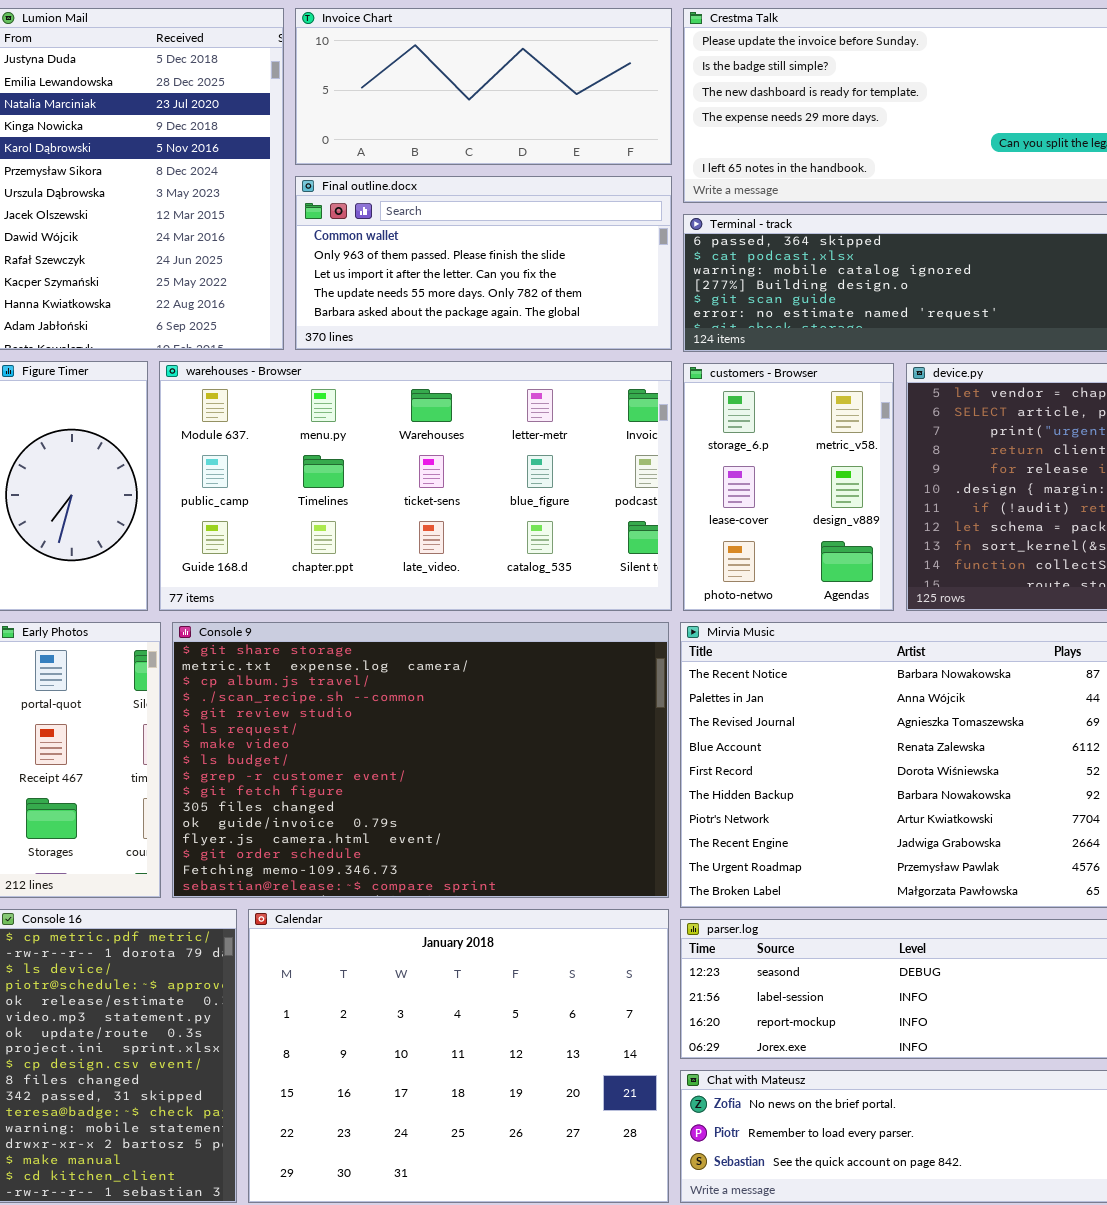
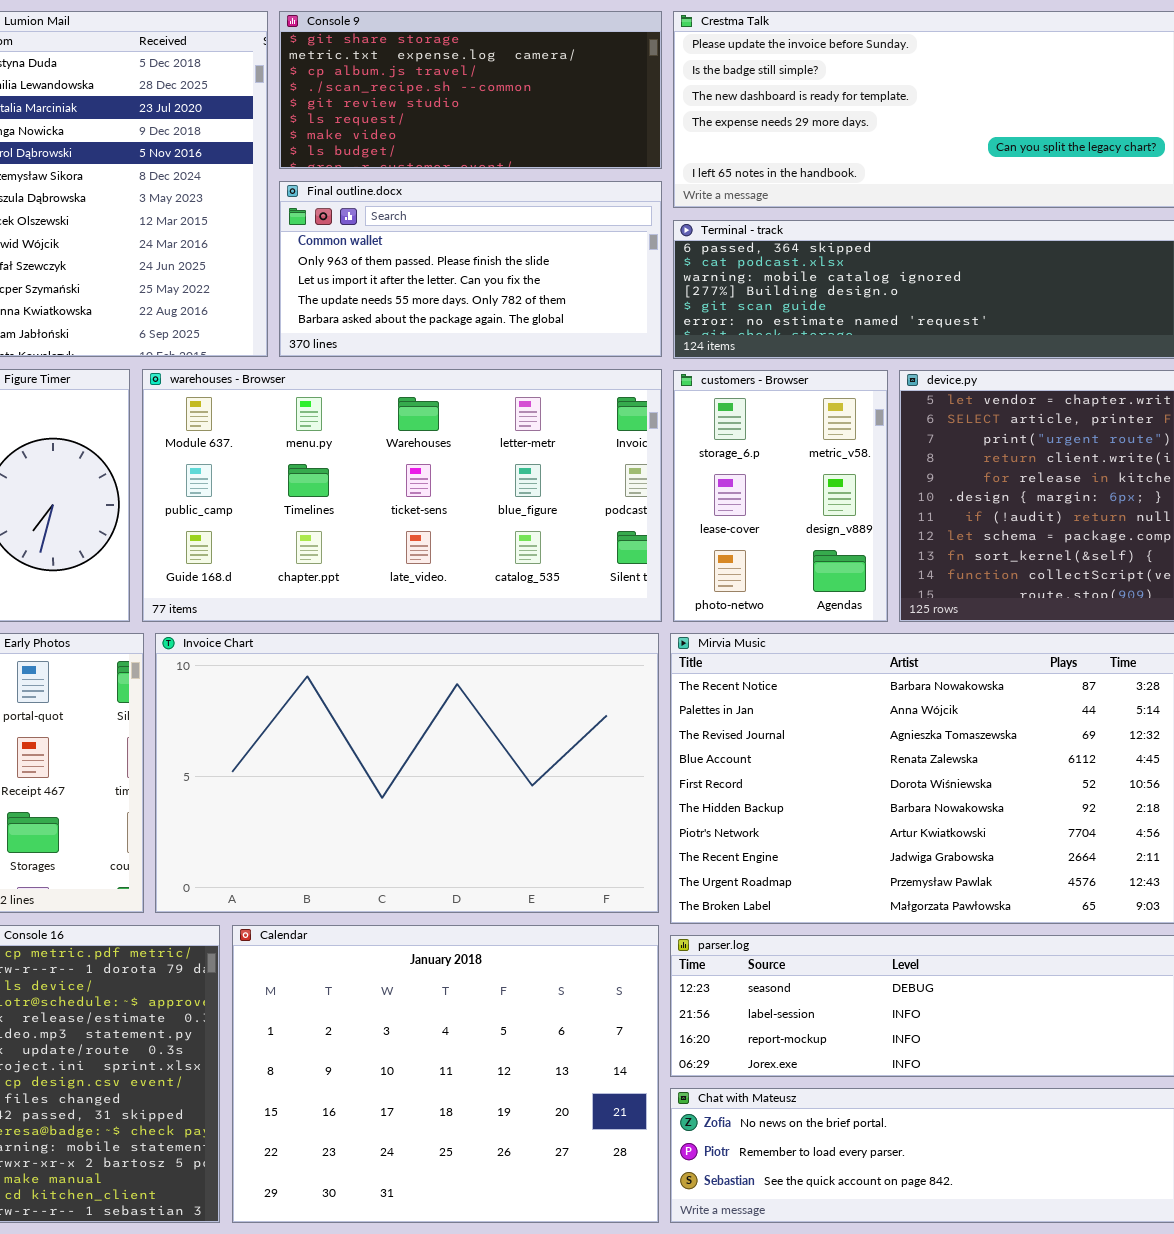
Invoice Chart: [295,8,672,165] -> [155,633,659,913], moved, resized
Console 9: [172,622,669,898] -> [279,11,662,169], moved, resized

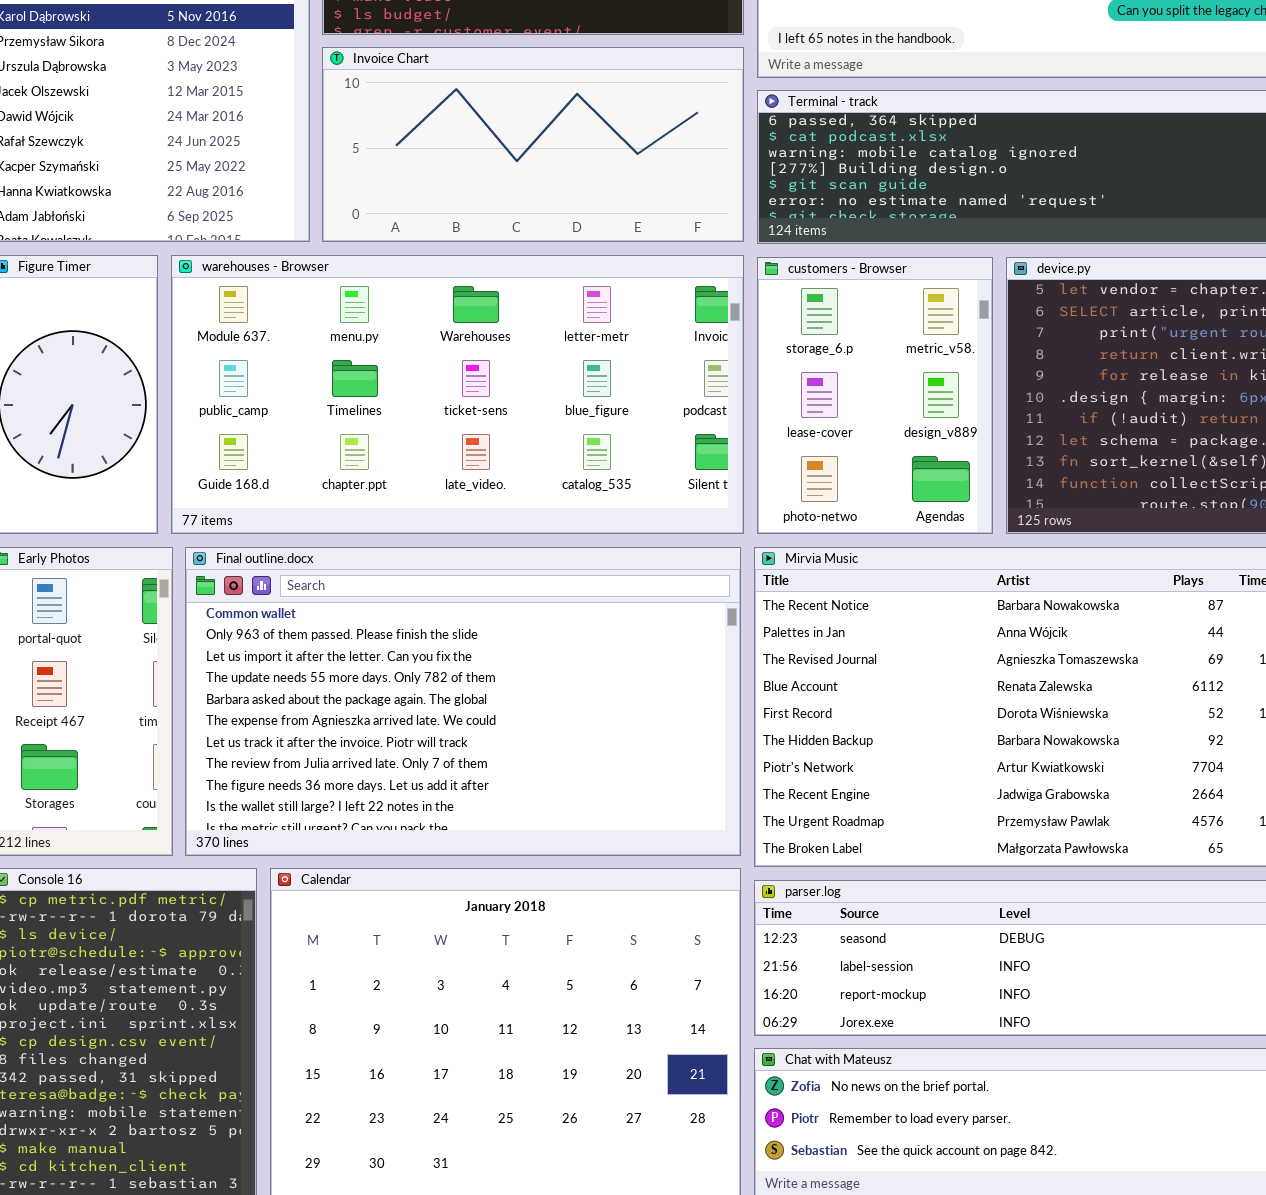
Final outline.docx: [279,181,662,357] -> [185,547,741,856], moved, resized
Invoice Chart: [155,633,659,913] -> [322,47,744,242], moved, resized

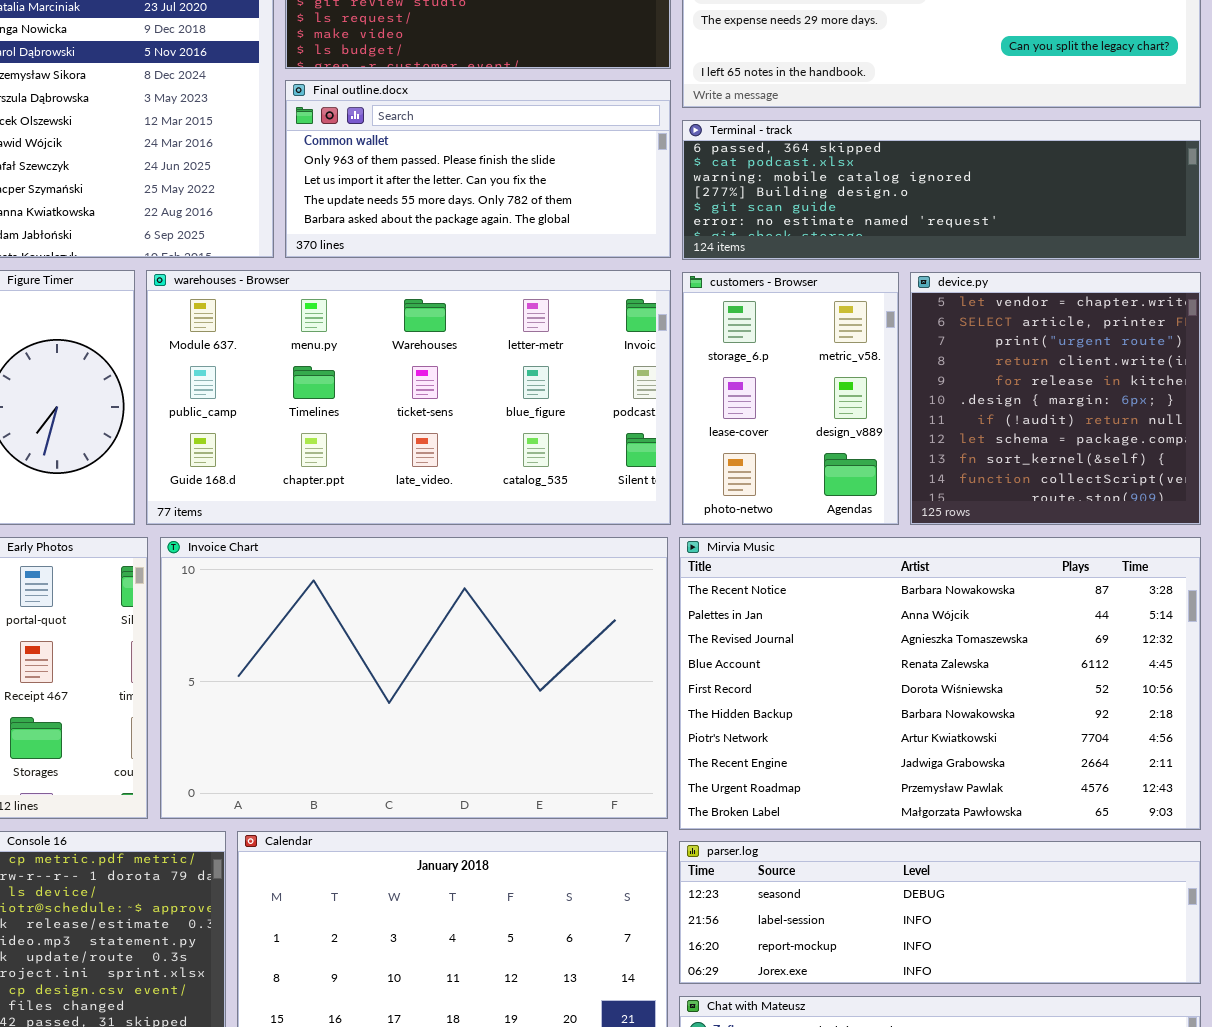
Invoice Chart: [322,47,744,242] -> [160,537,668,819], moved, resized
Final outline.docx: [185,547,741,856] -> [285,80,671,258], moved, resized

